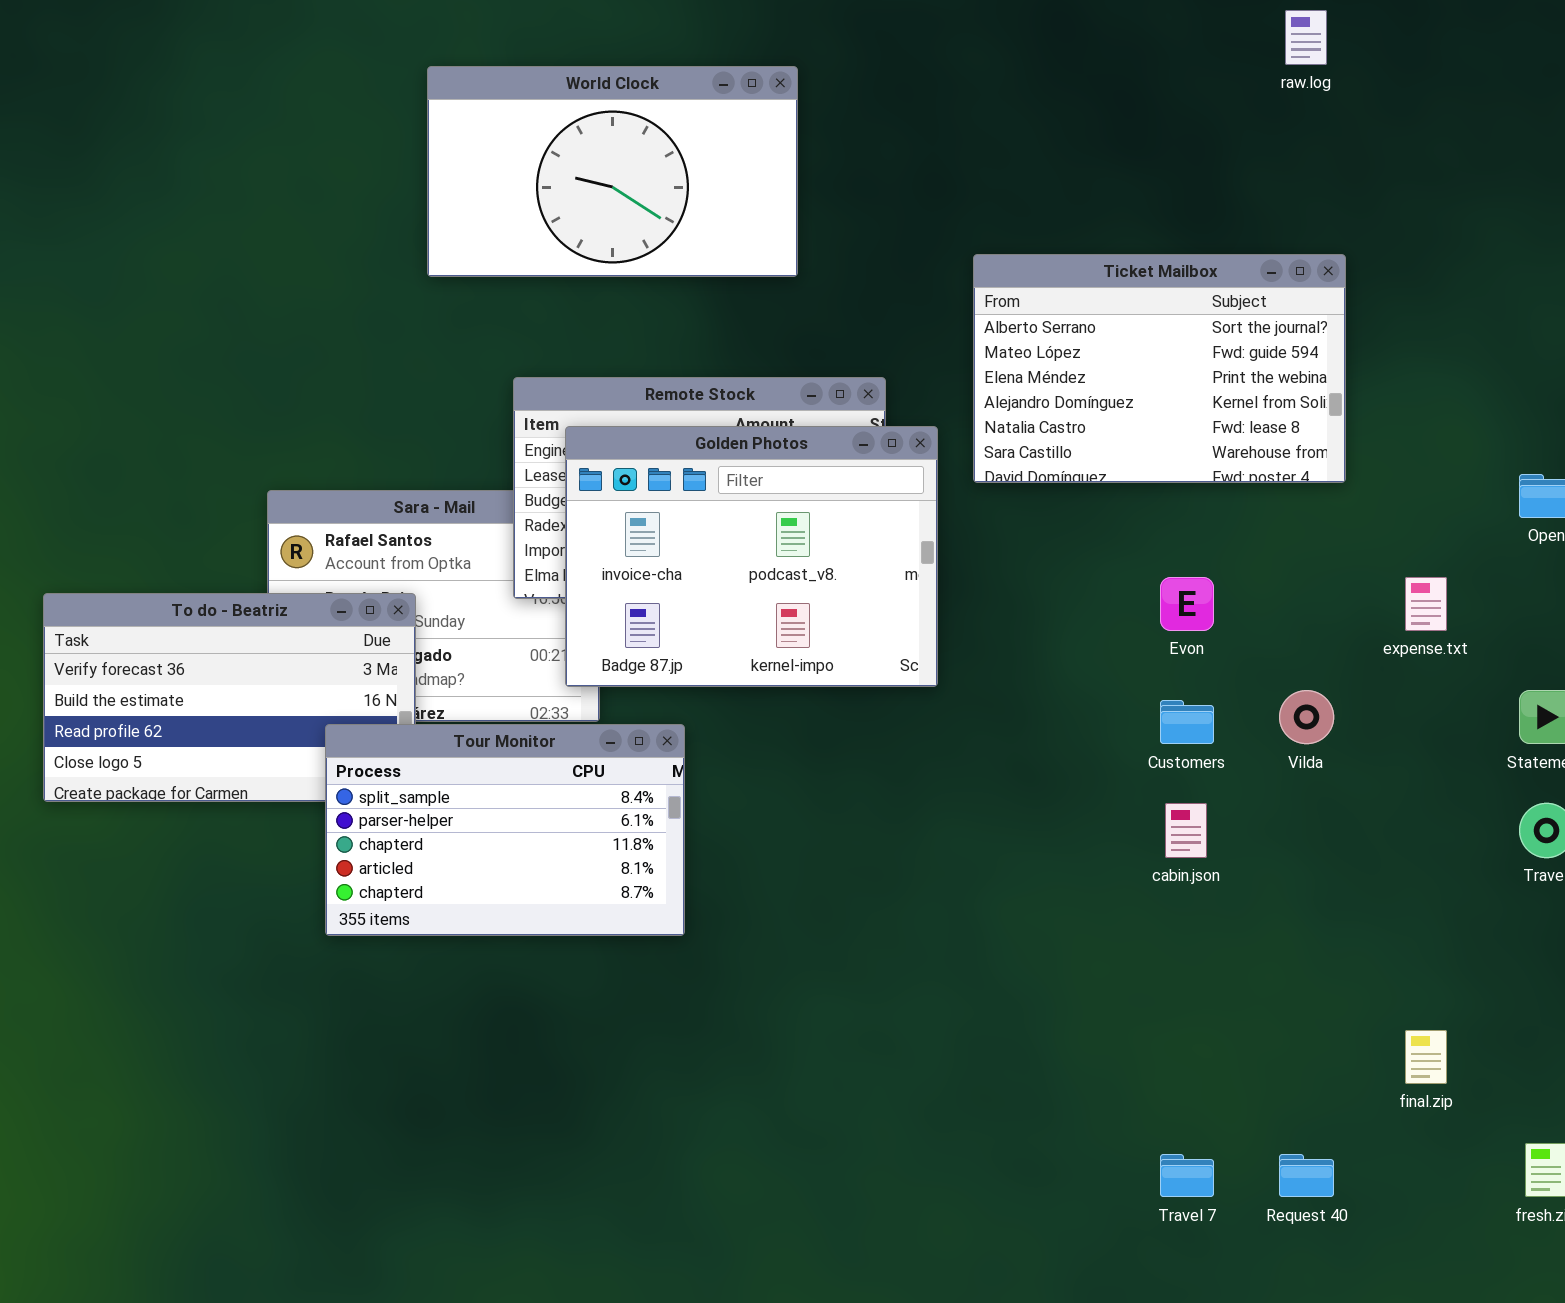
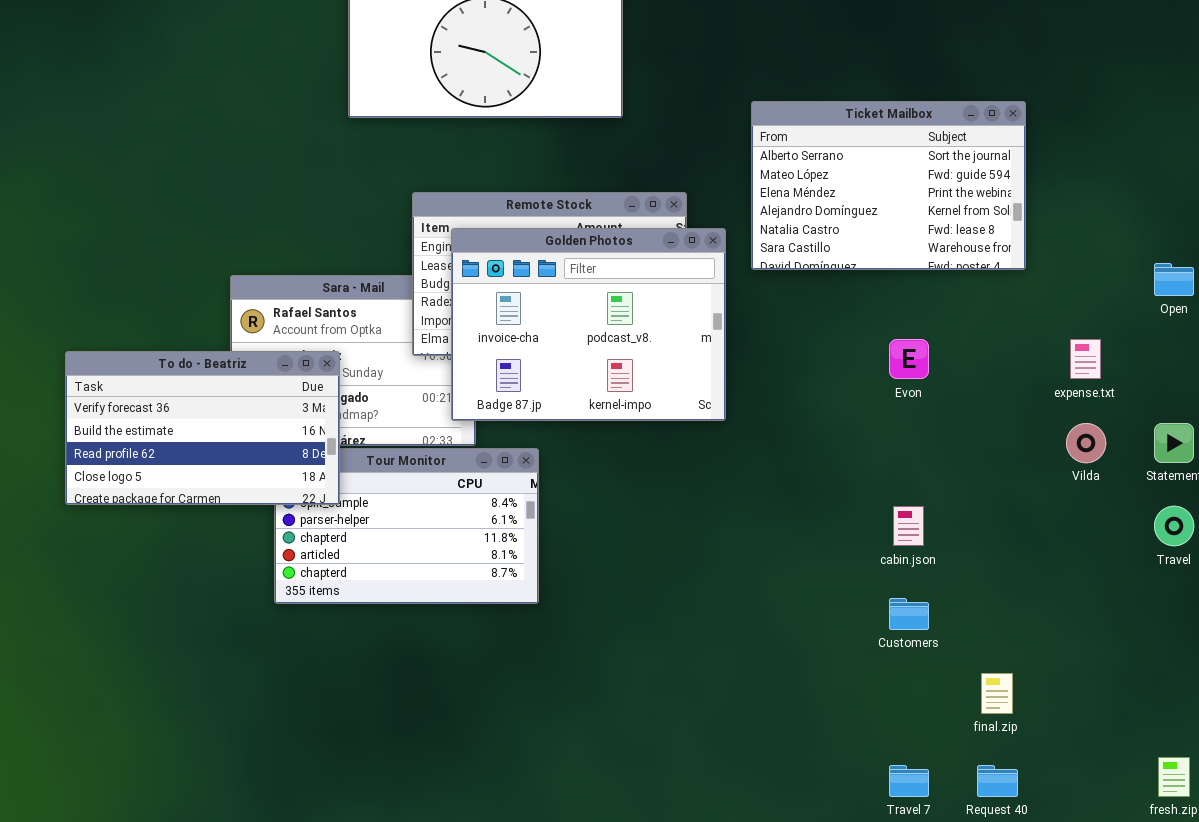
To do - Beatriz: [43,593,416,802] -> [65,351,340,505], raised
Vilda: [1279,690,1334,744] -> [1066,423,1106,463], moved
Customers: [1160,700,1214,744] -> [889,598,929,630], moved
final.zip: [1405,1030,1447,1084] -> [981,673,1013,714], moved

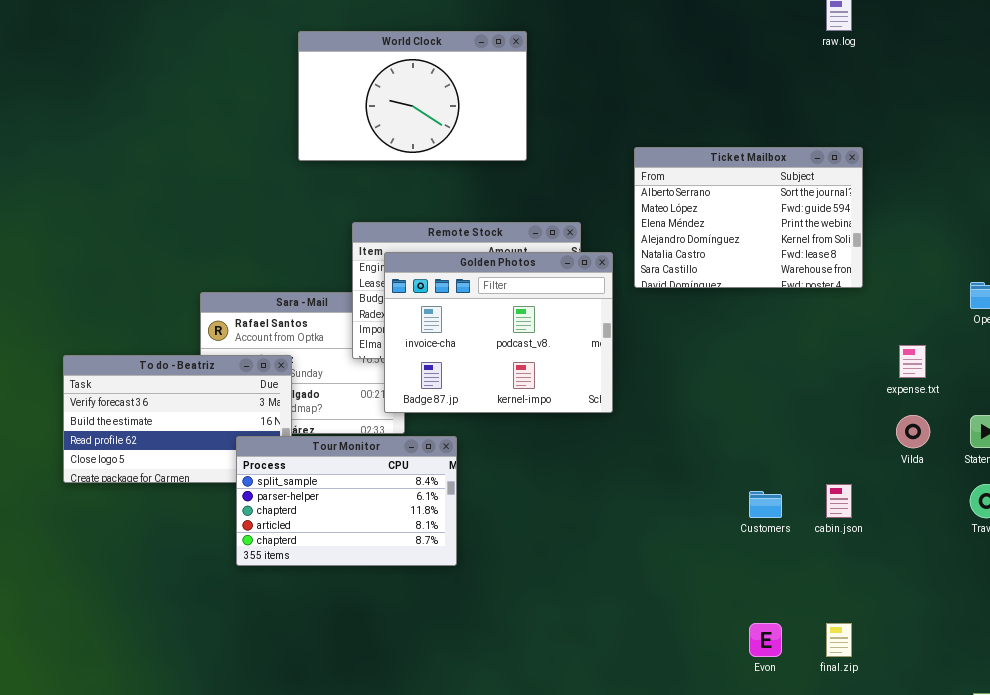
Evon: [889,339,929,379] -> [749,623,782,657], moved
Tour Monitor: [274,448,539,604] -> [236,436,457,566], raised
cabin.json: [893,506,924,546] -> [826,484,852,518], moved
Customers: [889,598,929,630] -> [749,491,782,518], moved

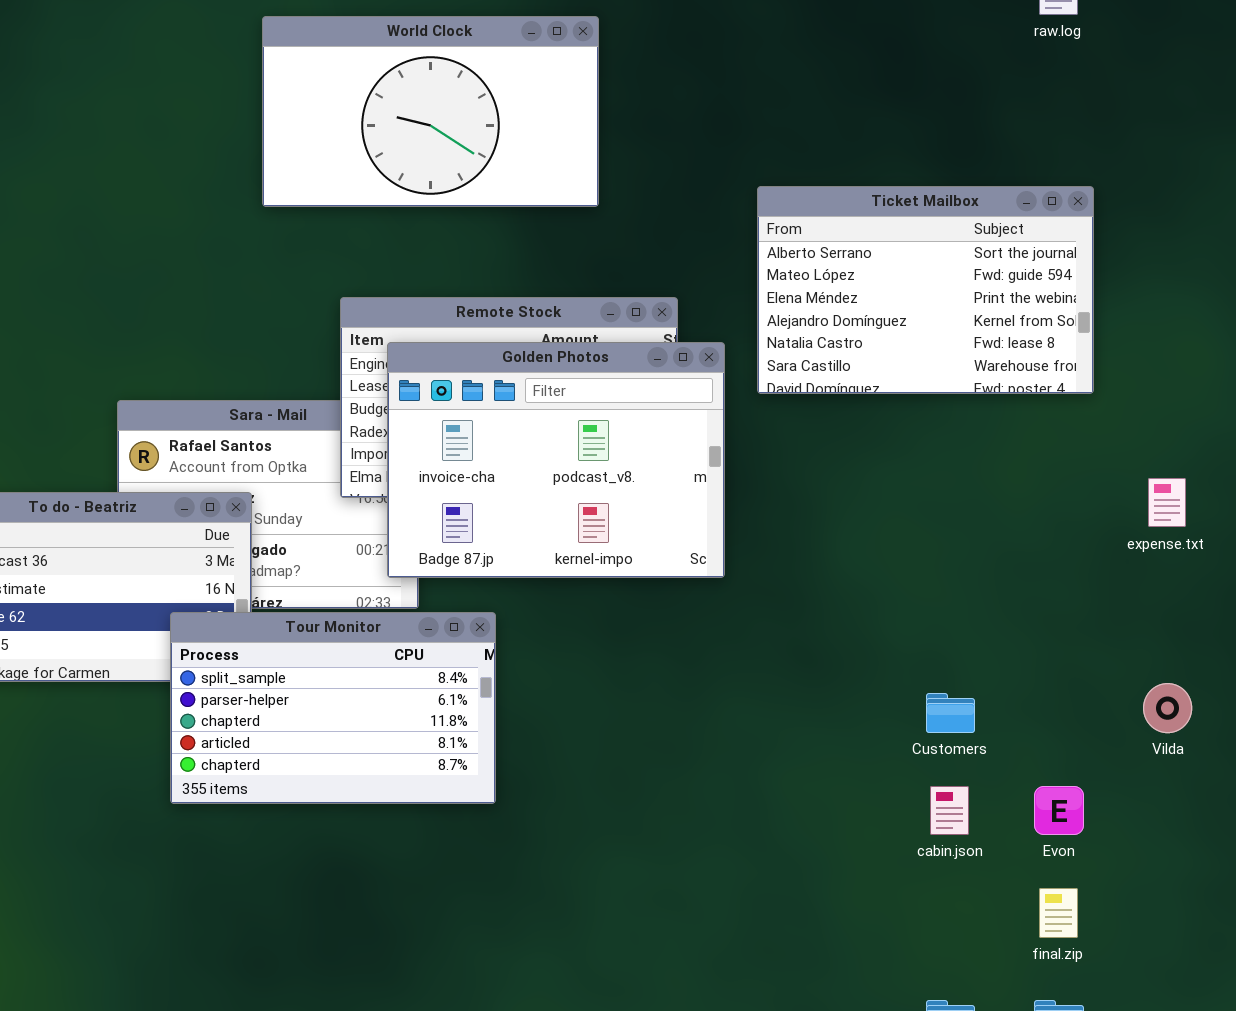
Vilda: [896,415,930,448] -> [1143,683,1192,733], moved
cabin.json: [826,484,852,518] -> [930,786,969,835], moved
Evon: [749,623,782,657] -> [1034,786,1084,835], moved

